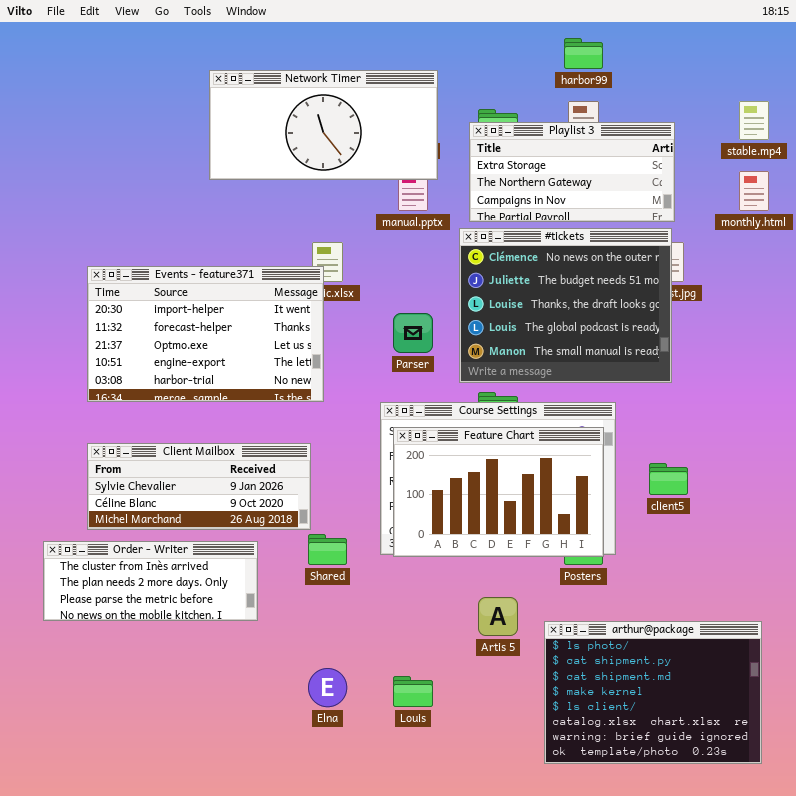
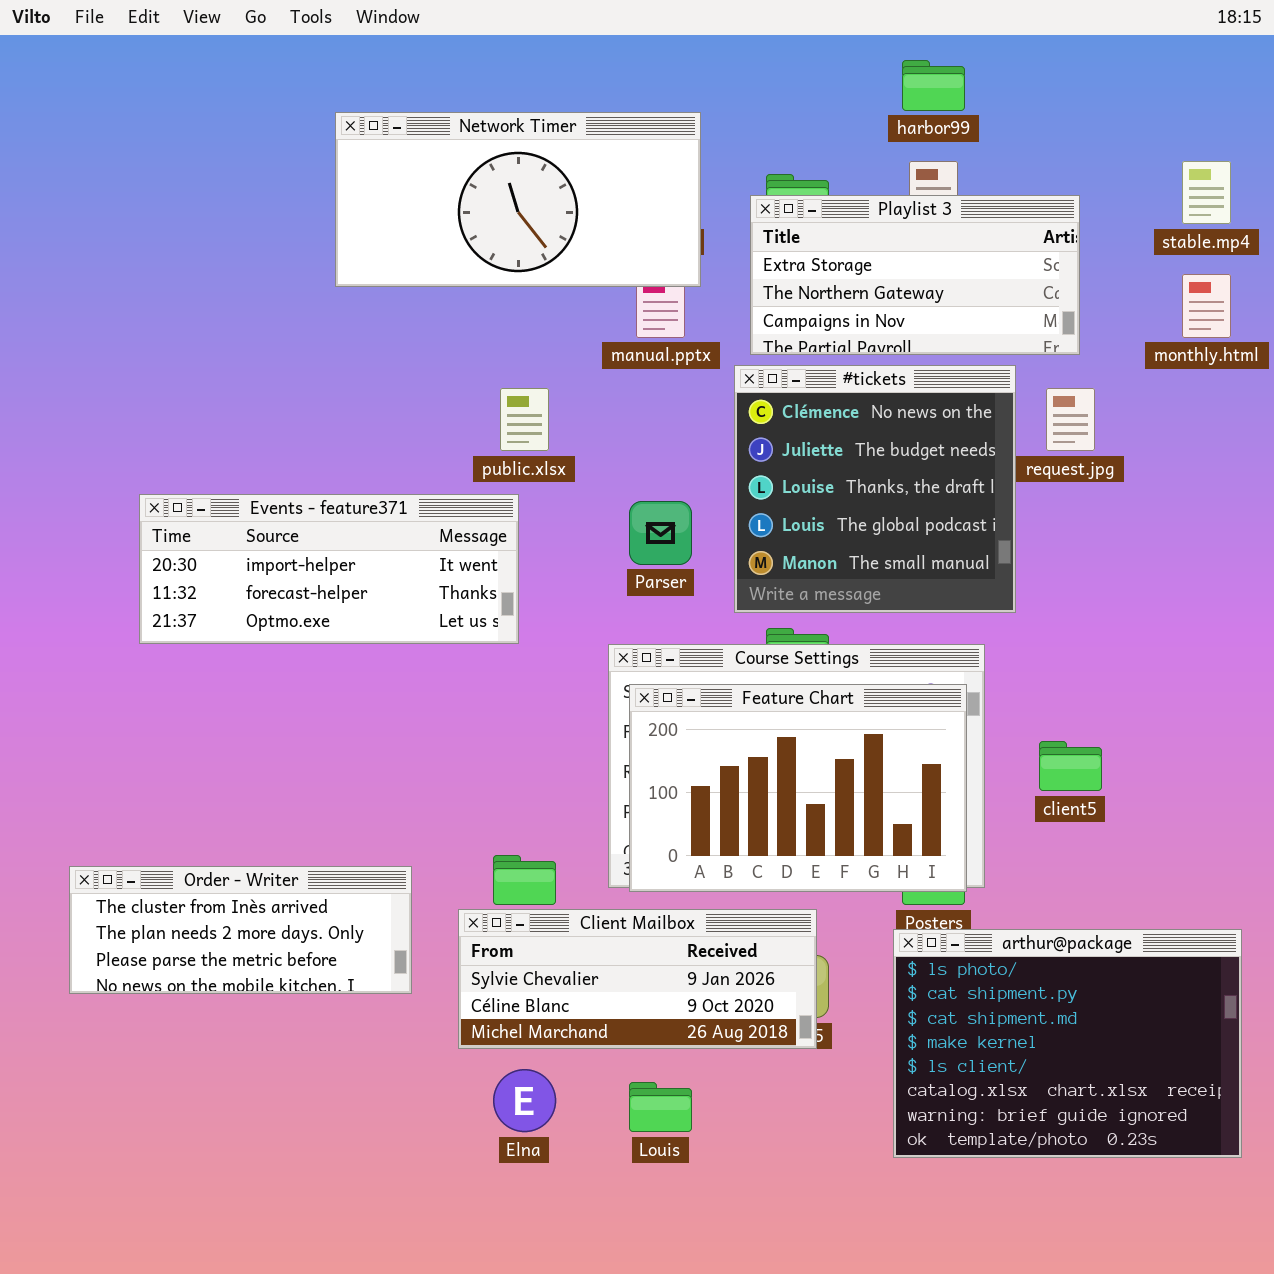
#tickets: [459,228,672,383] -> [734,365,1016,613], resized
Events - feature371: [87,266,324,402] -> [139,494,519,644], resized
Client Mailbox: [87,443,311,530] -> [458,909,817,1049], moved
arthur@package: [544,621,762,764] -> [893,929,1242,1158], moved

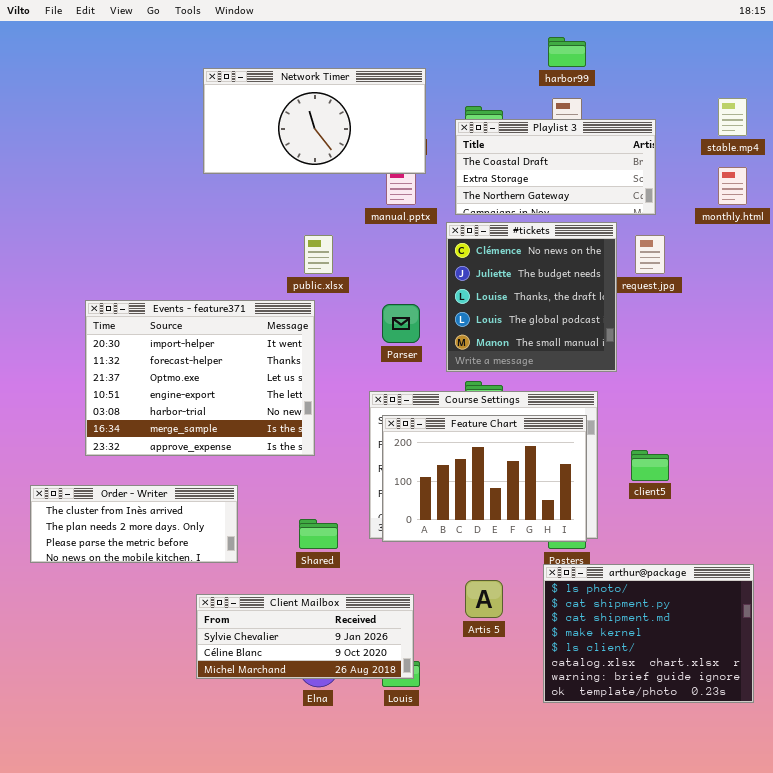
Playlist 3: [750,195,1080,355] -> [455,119,656,215], scrolled up 1 row
Events - feature371: [139,494,519,644] -> [85,300,315,456], resized
Order - Writer: [69,866,412,994] -> [30,485,238,563], moved
Client Mailbox: [458,909,817,1049] -> [196,594,414,679], moved

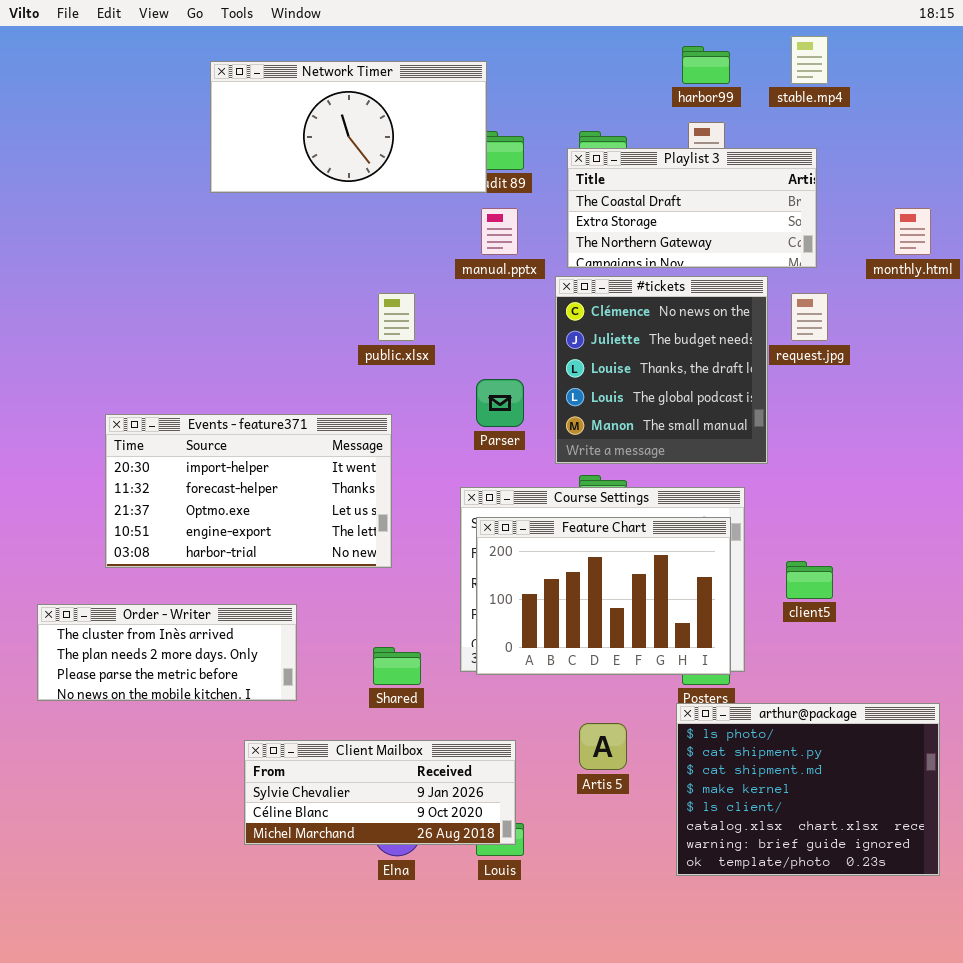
Network Timer: [203,68,426,174] -> [210,61,487,193], moved
stable.mp4: [718,98,747,136] -> [791,36,828,84], moved
Events - feature371: [85,300,315,456] -> [105,414,392,568], resized

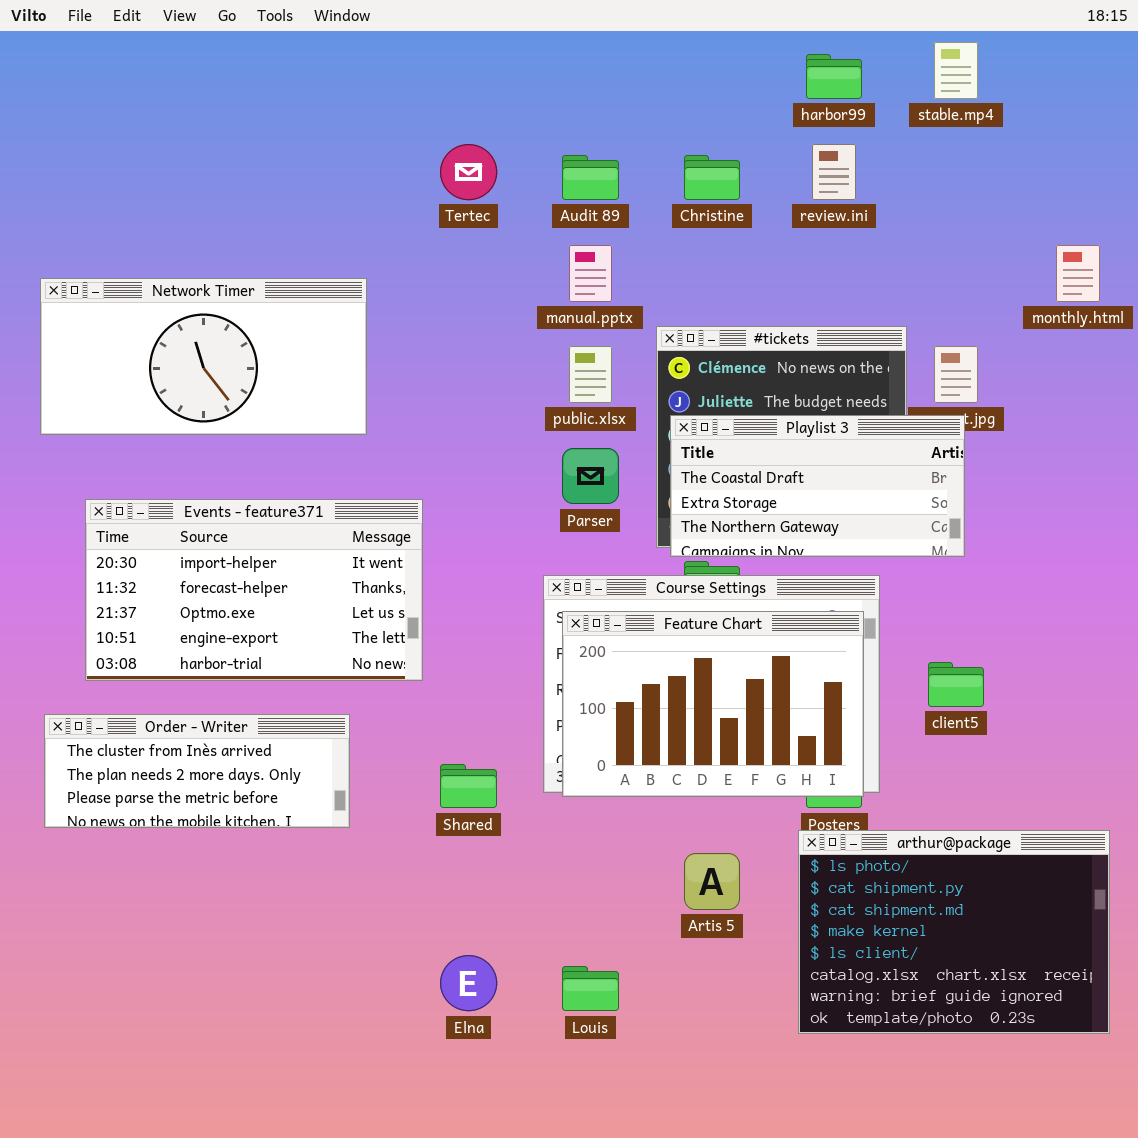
Network Timer: [210,61,487,193] -> [40,278,367,435], moved
Playlist 3: [567,148,817,268] -> [670,415,965,557], moved
public.xlsx: [378,293,415,341] -> [569,346,612,403], moved
Events - feature371: [105,414,392,568] -> [85,499,423,681], moved
Client Mailbox: [244,740,516,845] -> none, closed

